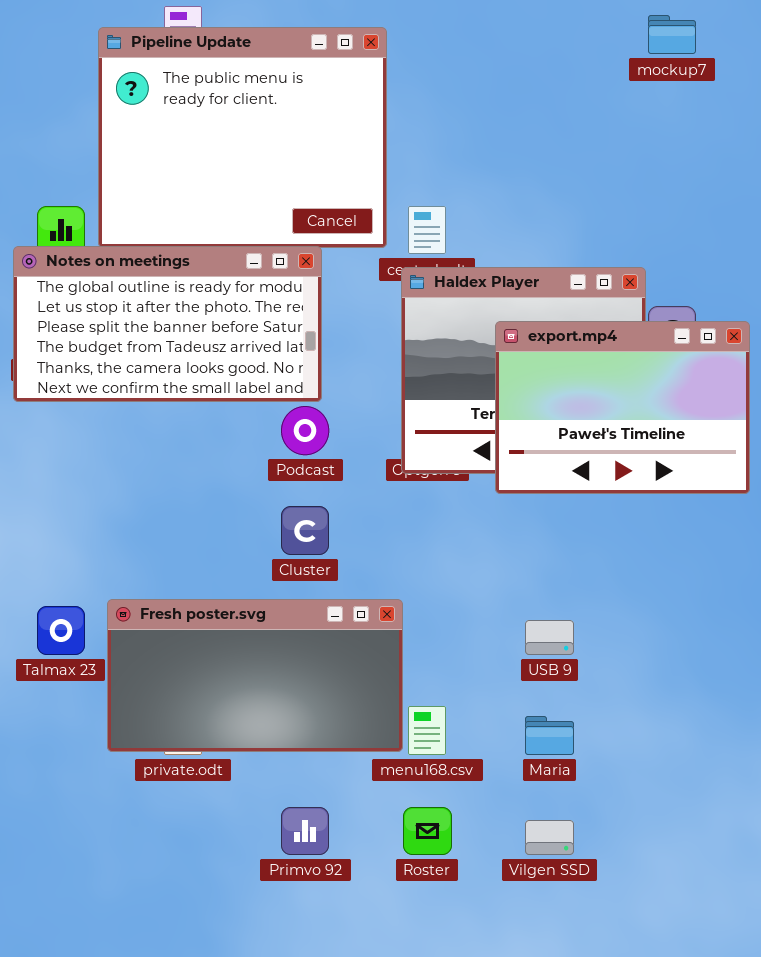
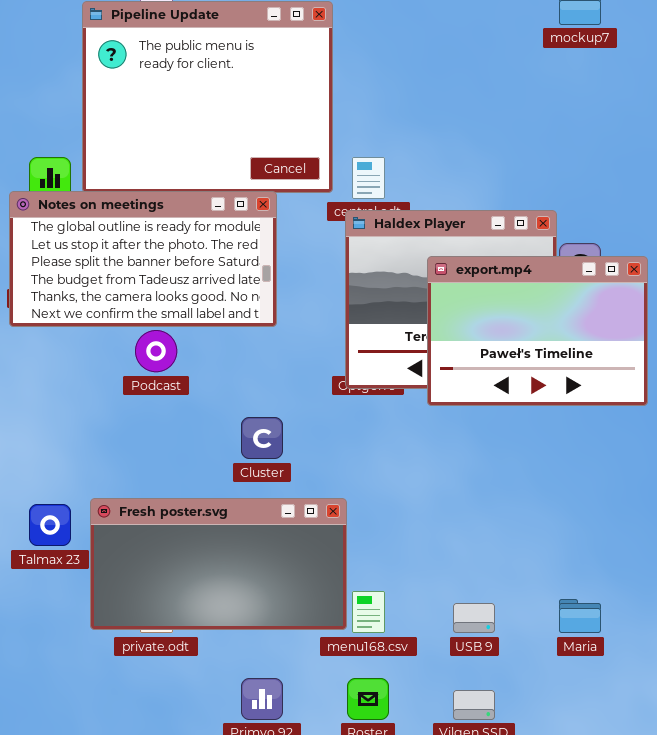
Podcast: [281,406,329,455] -> [135,330,177,372], moved
USB 9: [525,620,574,655] -> [453,603,495,633], moved
Maria: [525,716,574,755] -> [559,599,601,633], moved

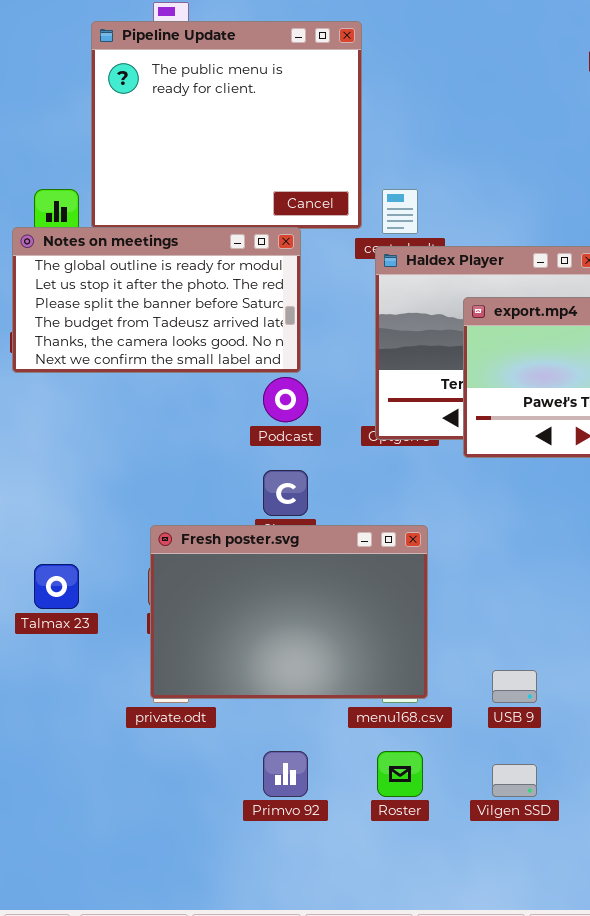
Podcast: [135,330,177,372] -> [263,377,308,422], moved
Fresh poster.svg: [90,498,347,630] -> [150,525,428,699], moved, resized

